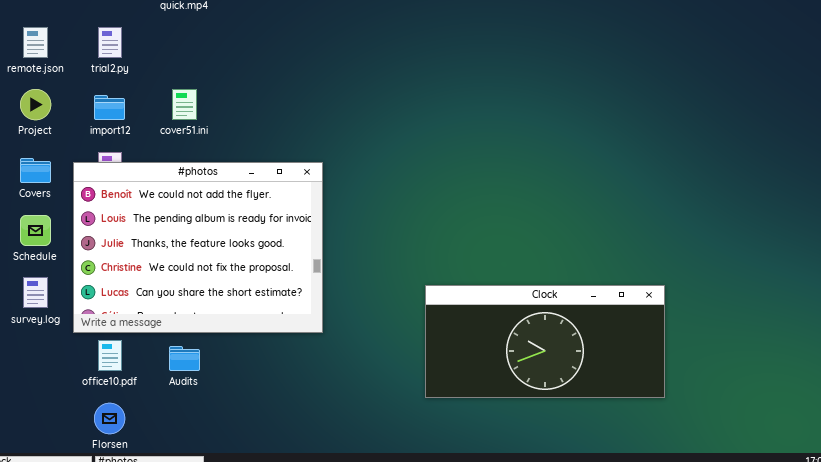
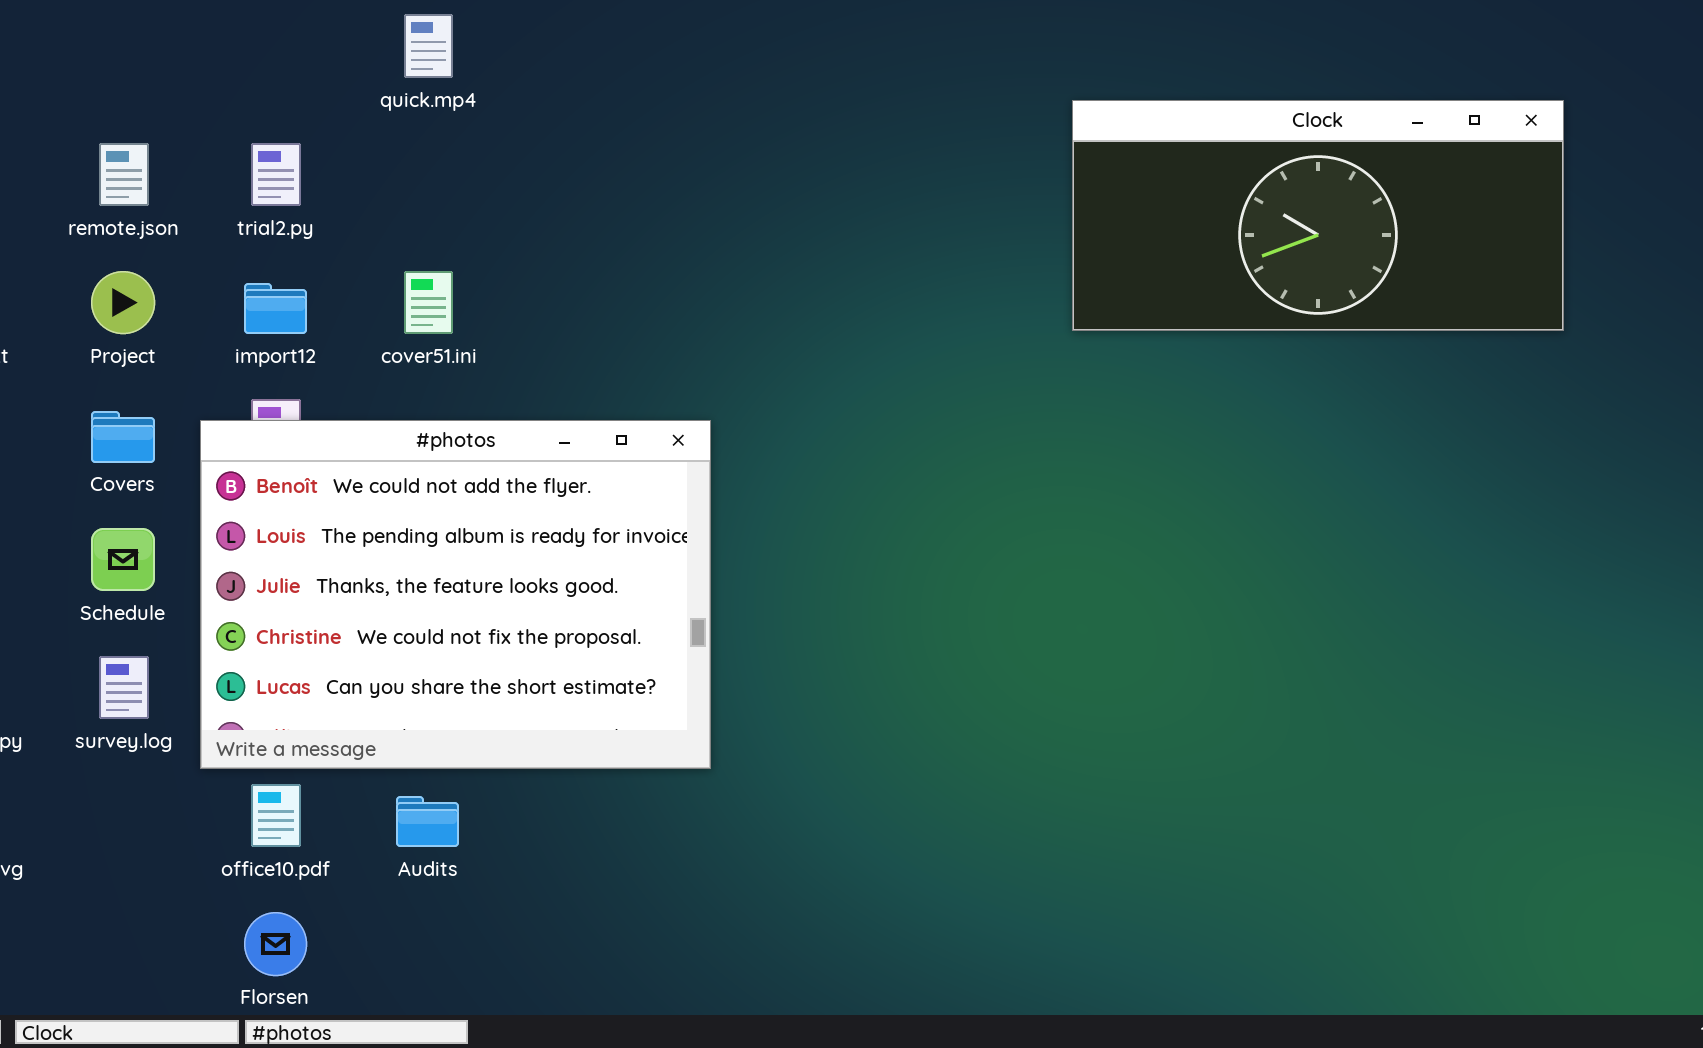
Clock: [425,285,665,398] -> [1072,100,1564,331], moved

